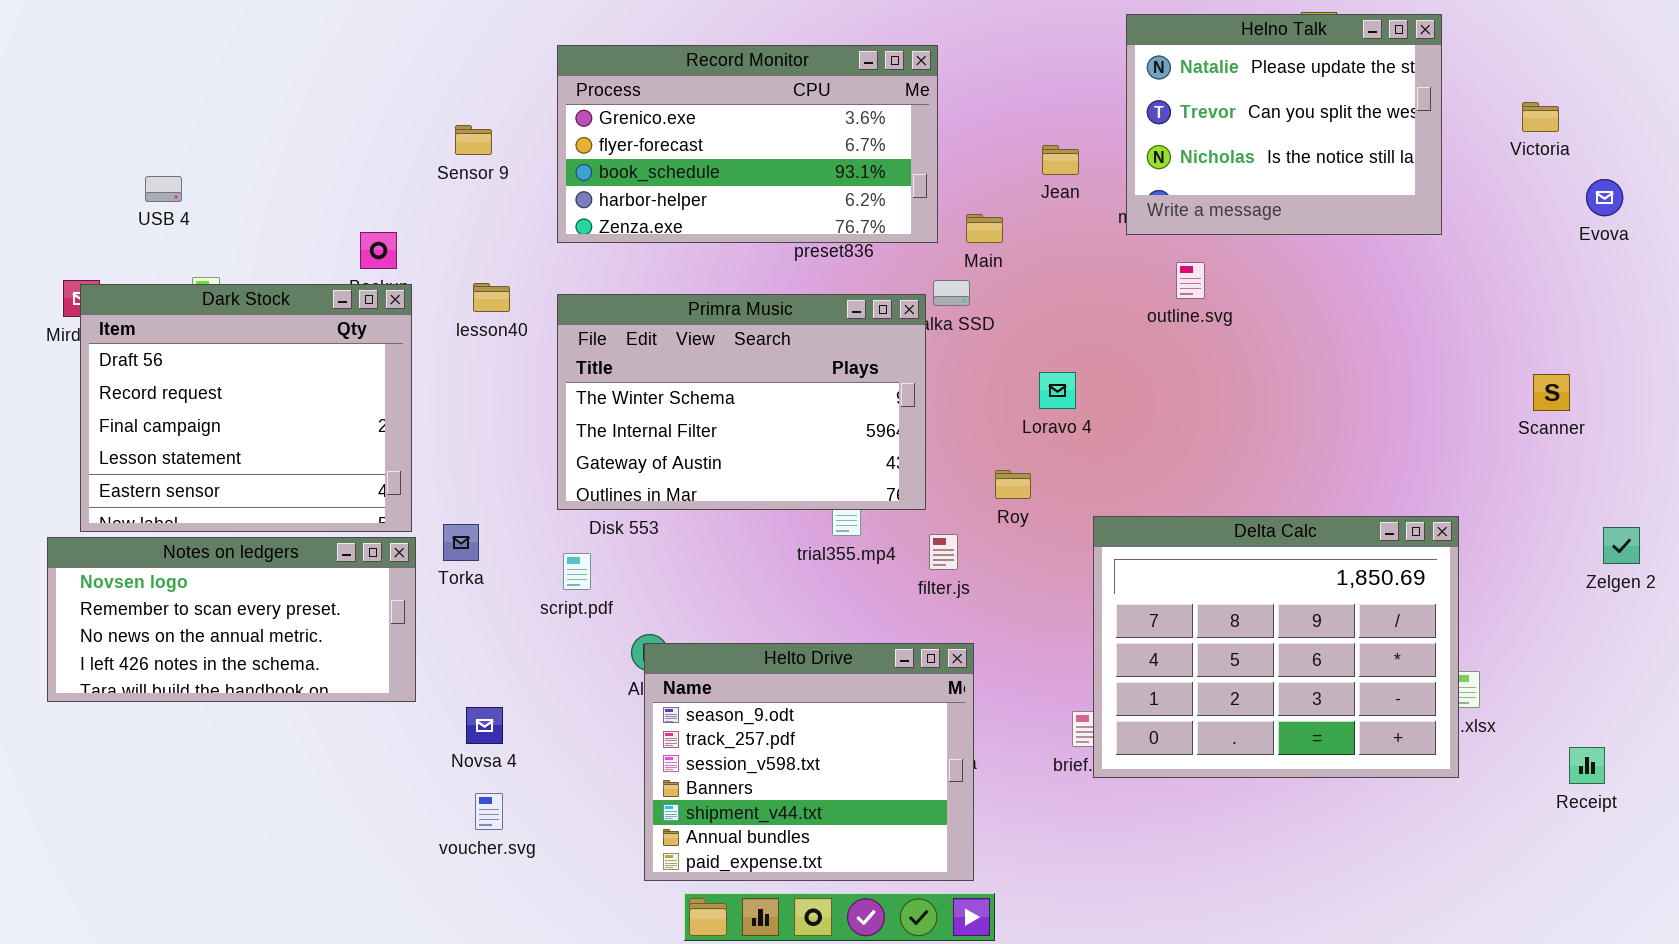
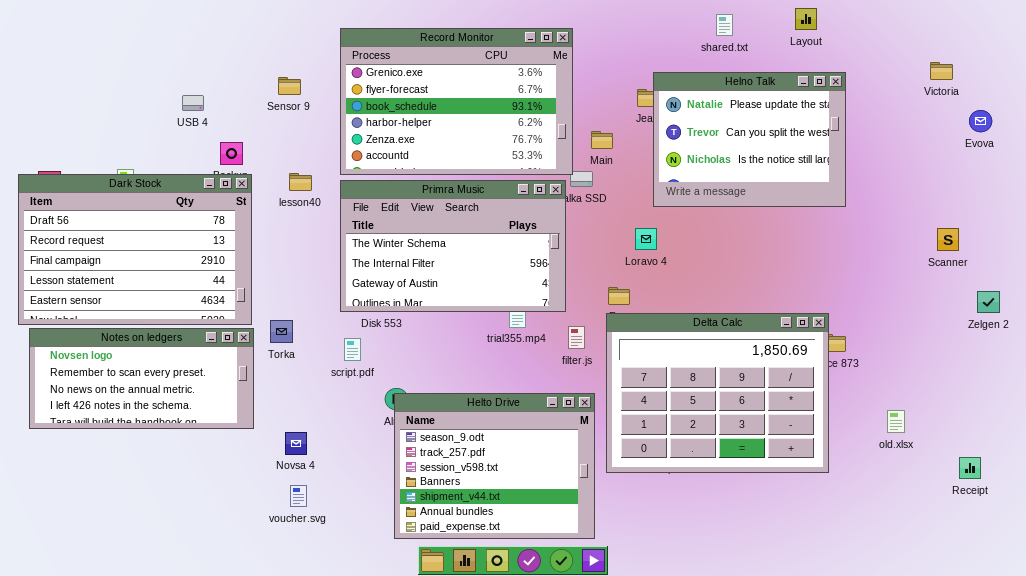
Helno Talk: [1126,14,1442,235] -> [653,72,846,207], moved
Record Monitor: [557,45,938,243] -> [340,28,573,175], resized
USB 4: [145,176,182,202] -> [182,95,204,111], moved
Dark Stock: [80,284,412,532] -> [18,174,252,325], resized
Delta Calc: [1093,516,1459,778] -> [606,313,829,473], moved
Zelgen 2: [1603,527,1640,564] -> [977,291,1000,313], moved

